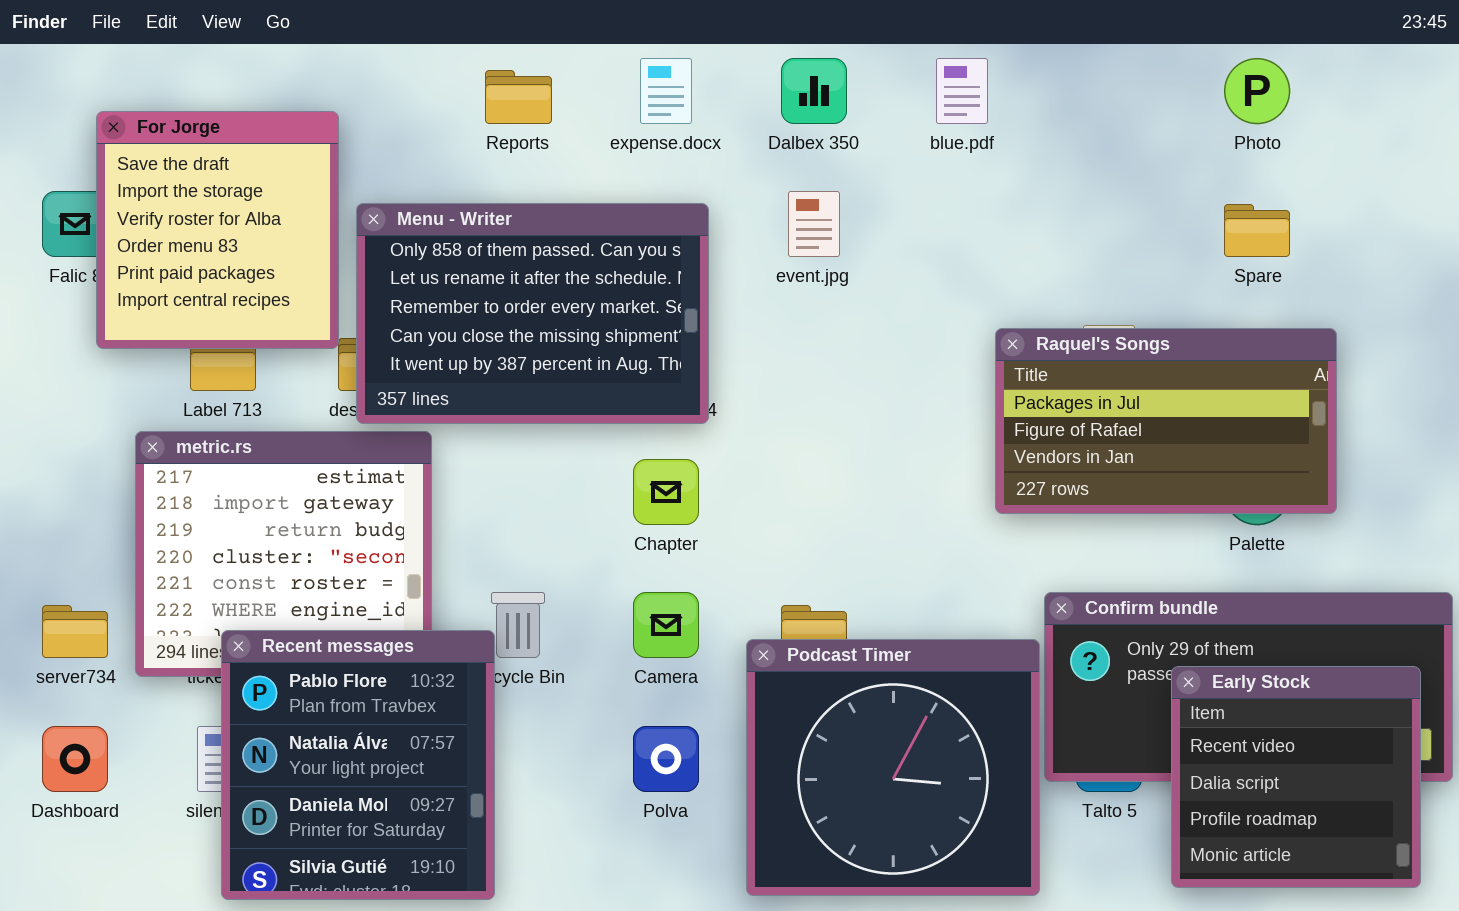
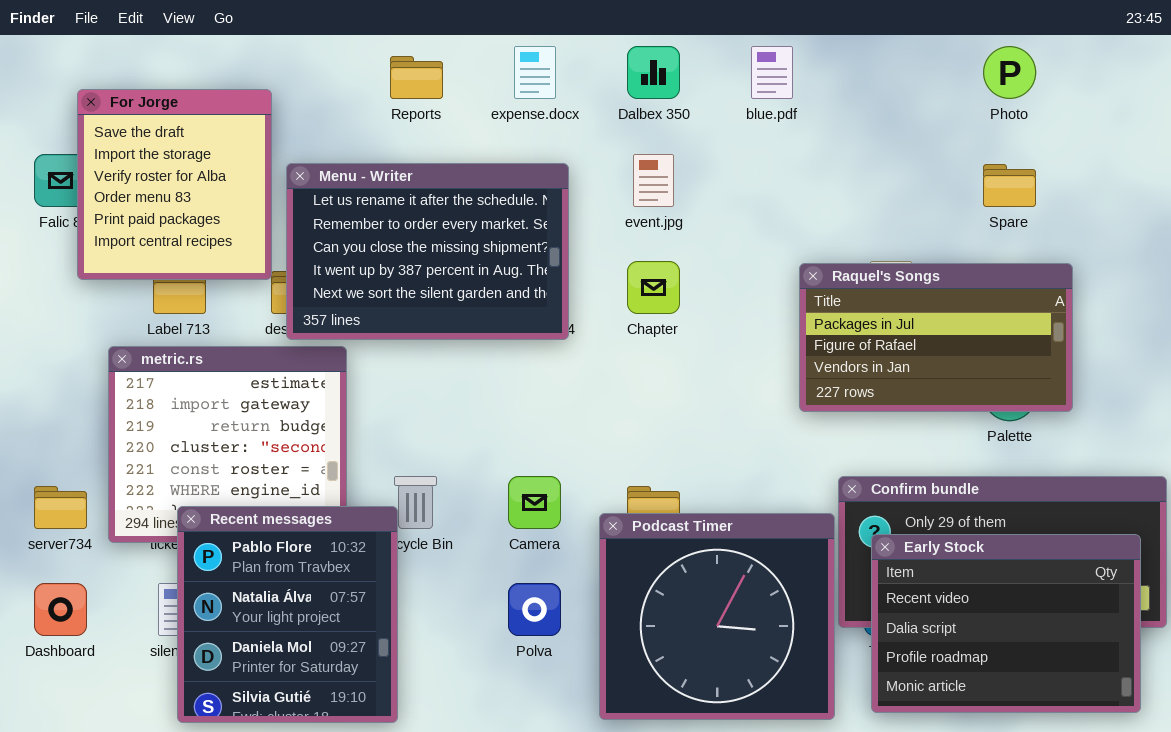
Menu - Writer: [356,203,709,424] -> [286,163,569,340], scrolled down 1 row
Chapter: [633,459,699,525] -> [627,261,680,314], moved
Early Stock: [1171,666,1421,888] -> [871,534,1141,713], resized

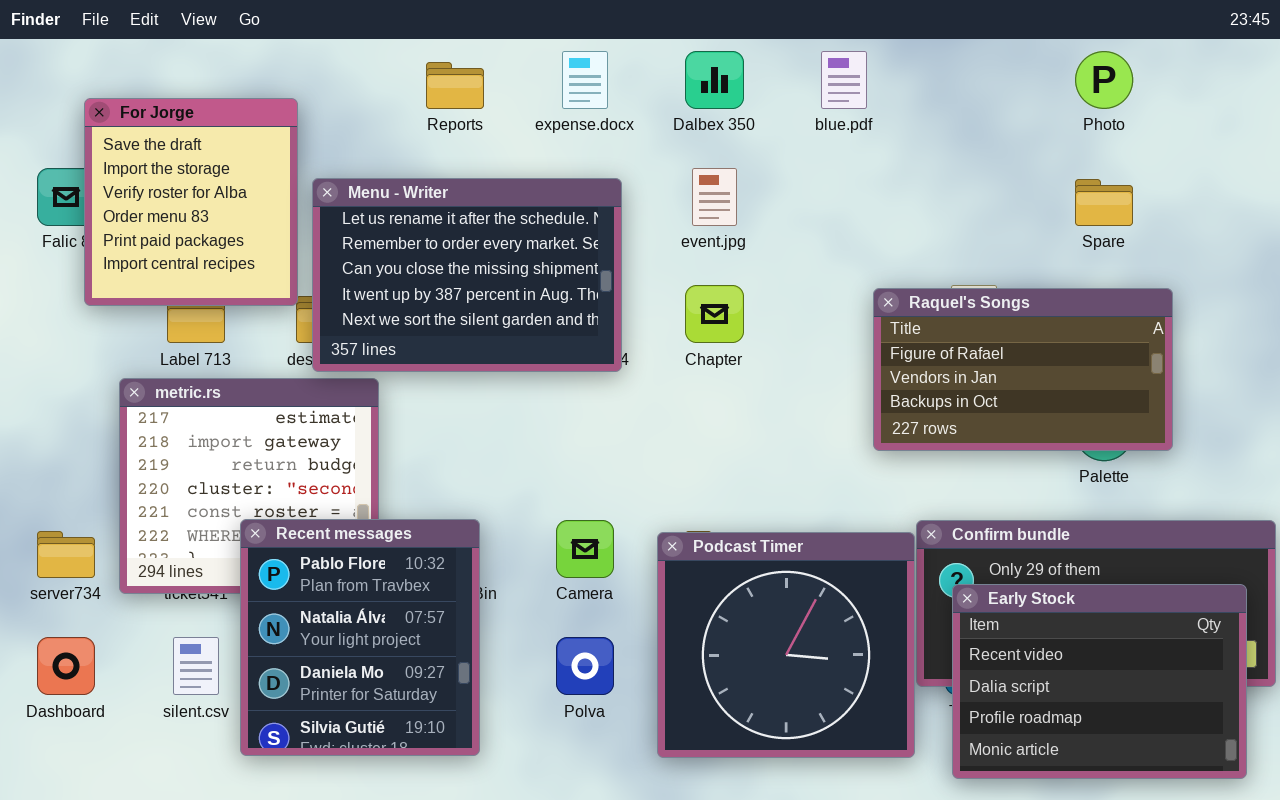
Raquel's Songs: [799,263,1073,412] -> [873,288,1173,451], scrolled down 1 row
Recent messages: [177,506,398,723] -> [240,519,480,756], moved
Podcast Timer: [599,513,835,720] -> [657,532,915,758], moved

